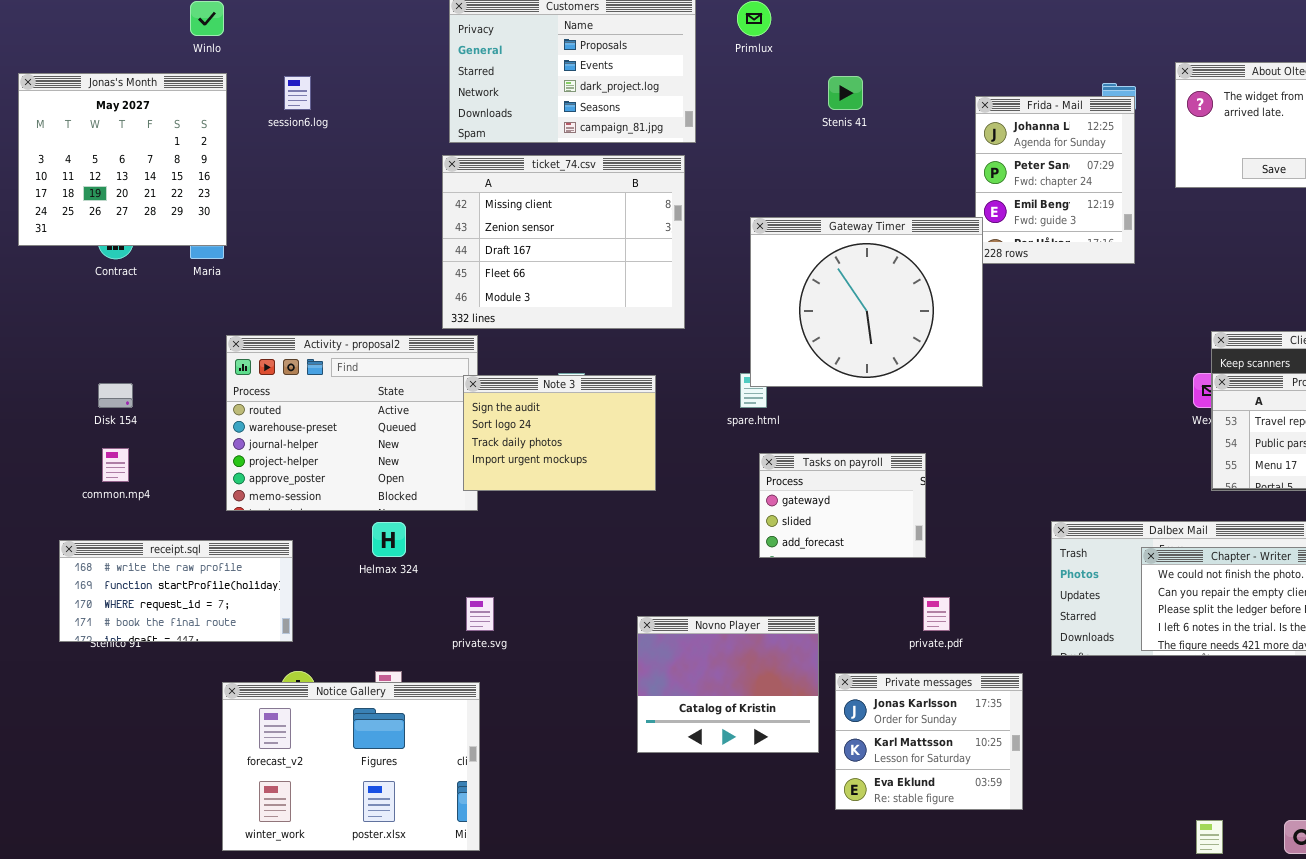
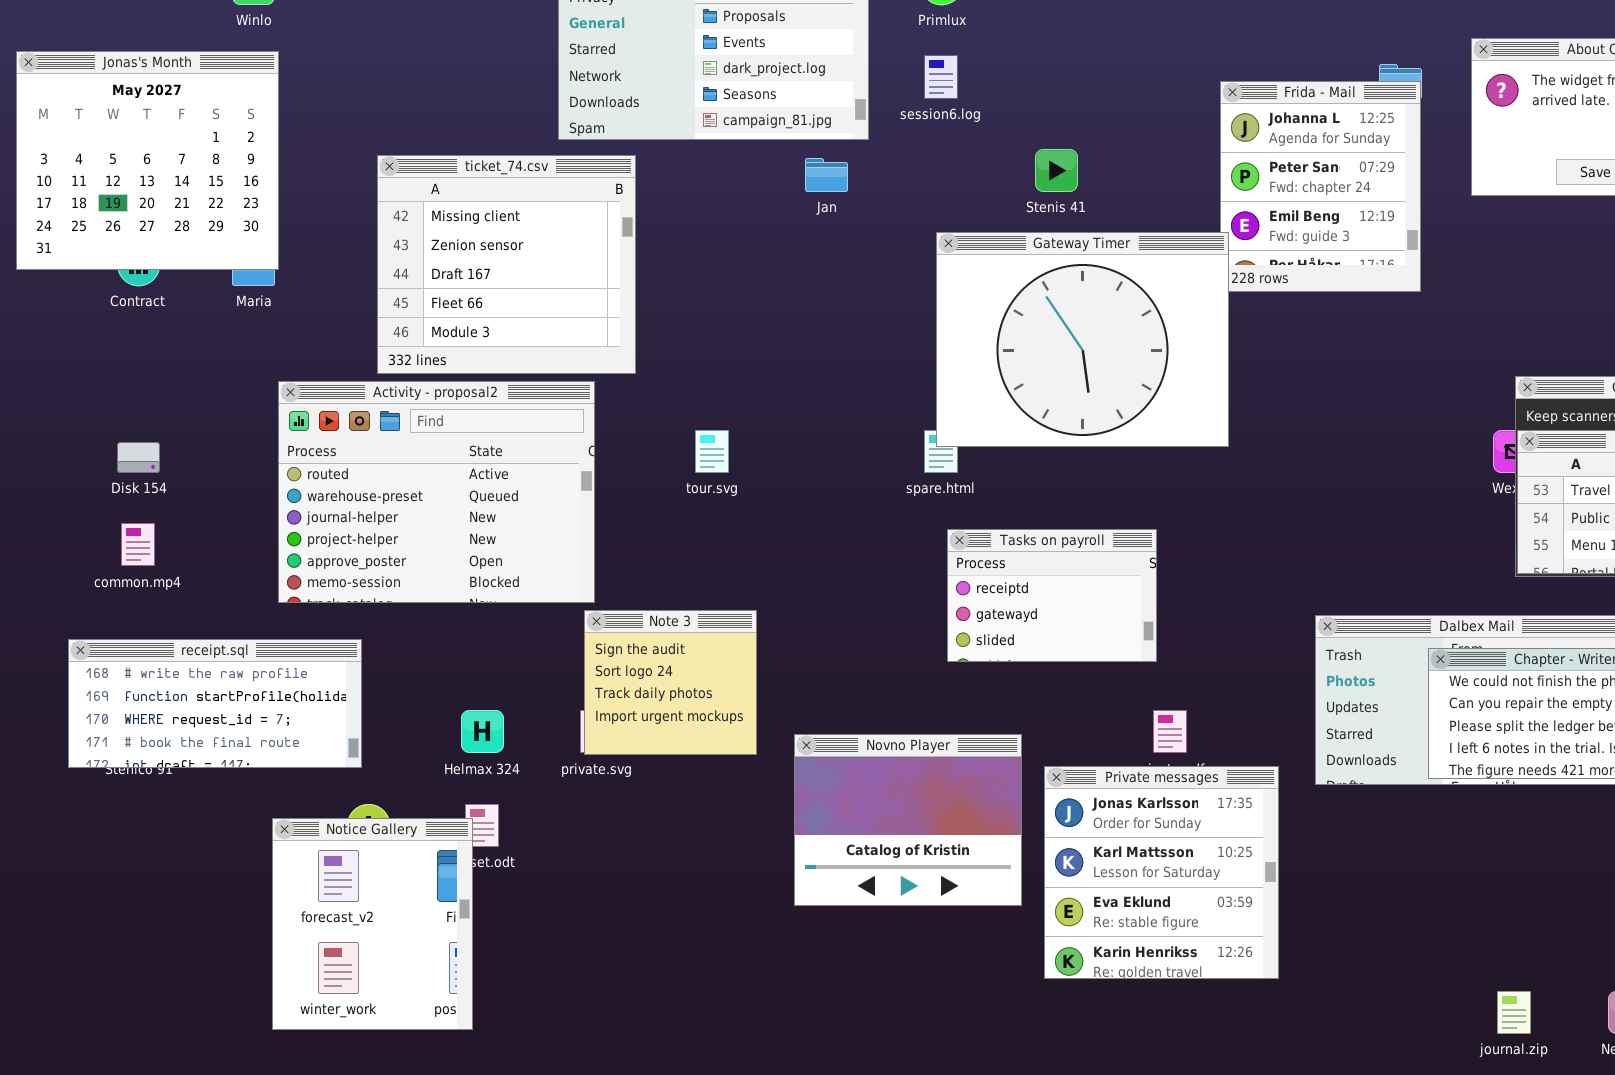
session6.log: [284,76,311,110] -> [924,55,958,99], moved
Stenis 41: [828,76,863,110] -> [1035,149,1078,192], moved
ticket_74.csv: [442,155,685,329] -> [377,155,636,374], moved, resized
Note 3: [463,375,656,491] -> [584,610,757,755], moved, resized
Tasks on payroll: [759,453,926,558] -> [947,529,1157,662], scrolled up 1 row
Helmax 324: [372,522,406,557] -> [461,710,504,753], moved
Private messages: [835,673,1023,810] -> [1044,766,1279,979], resized
Notice Gallery: [222,682,480,851] -> [272,818,473,1030], resized

